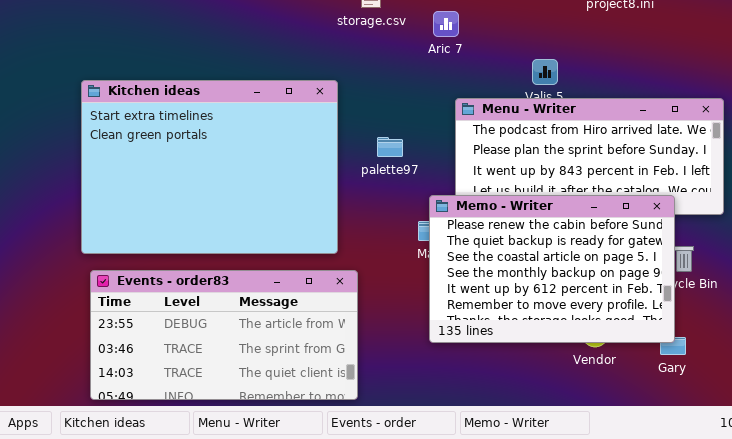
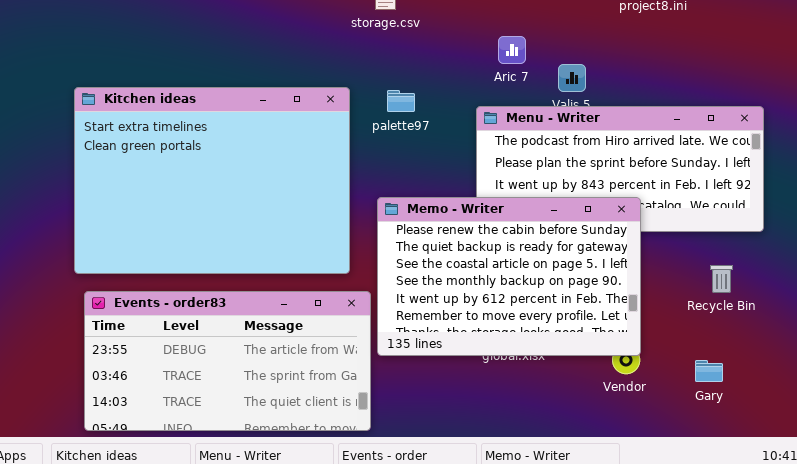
Aric 7: [433,11,459,37] -> [498,36,526,64], moved
palette97: [377,137,403,157] -> [387,90,415,112], moved
Memo - Writer: [429,195,675,343] -> [377,197,641,356], moved

